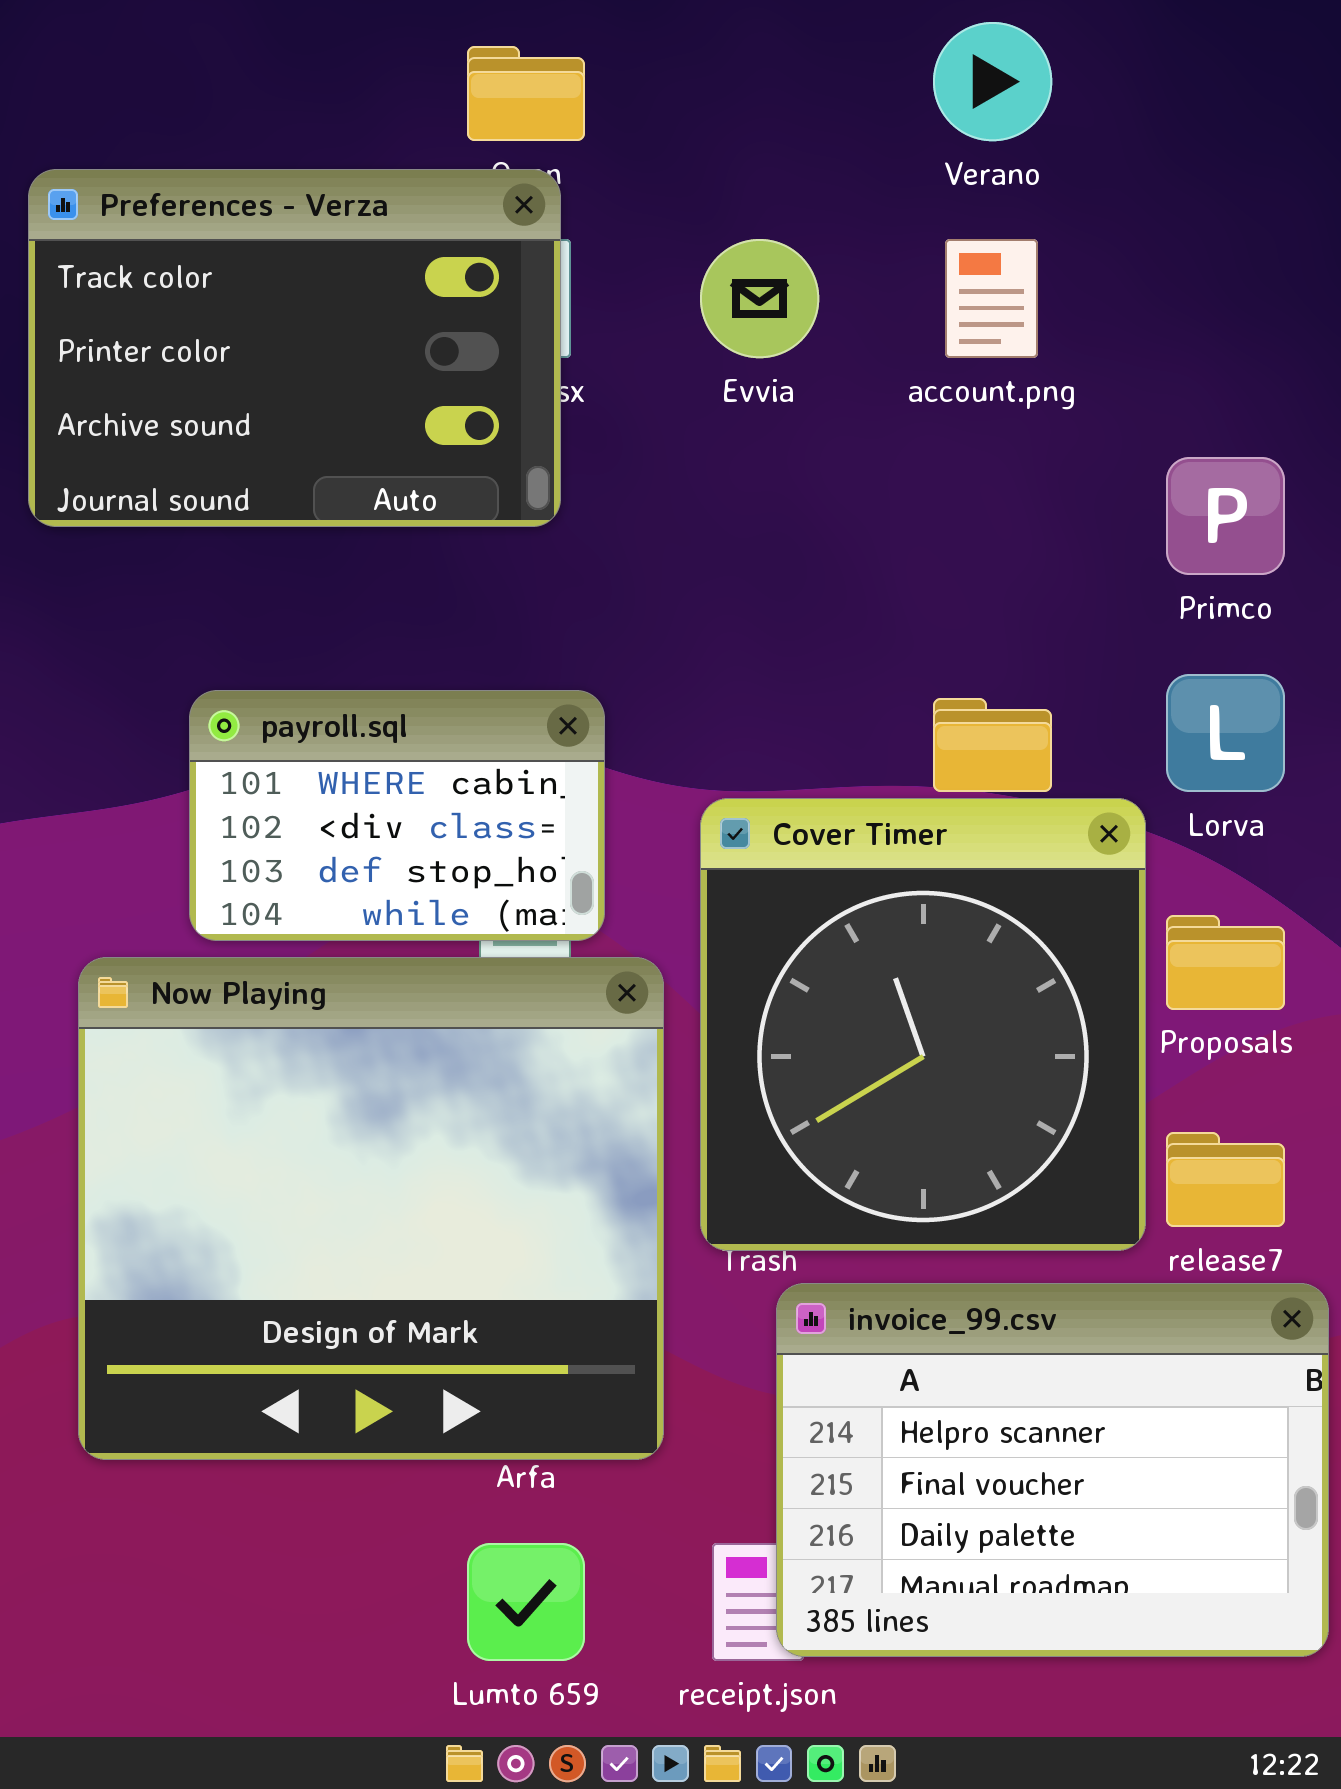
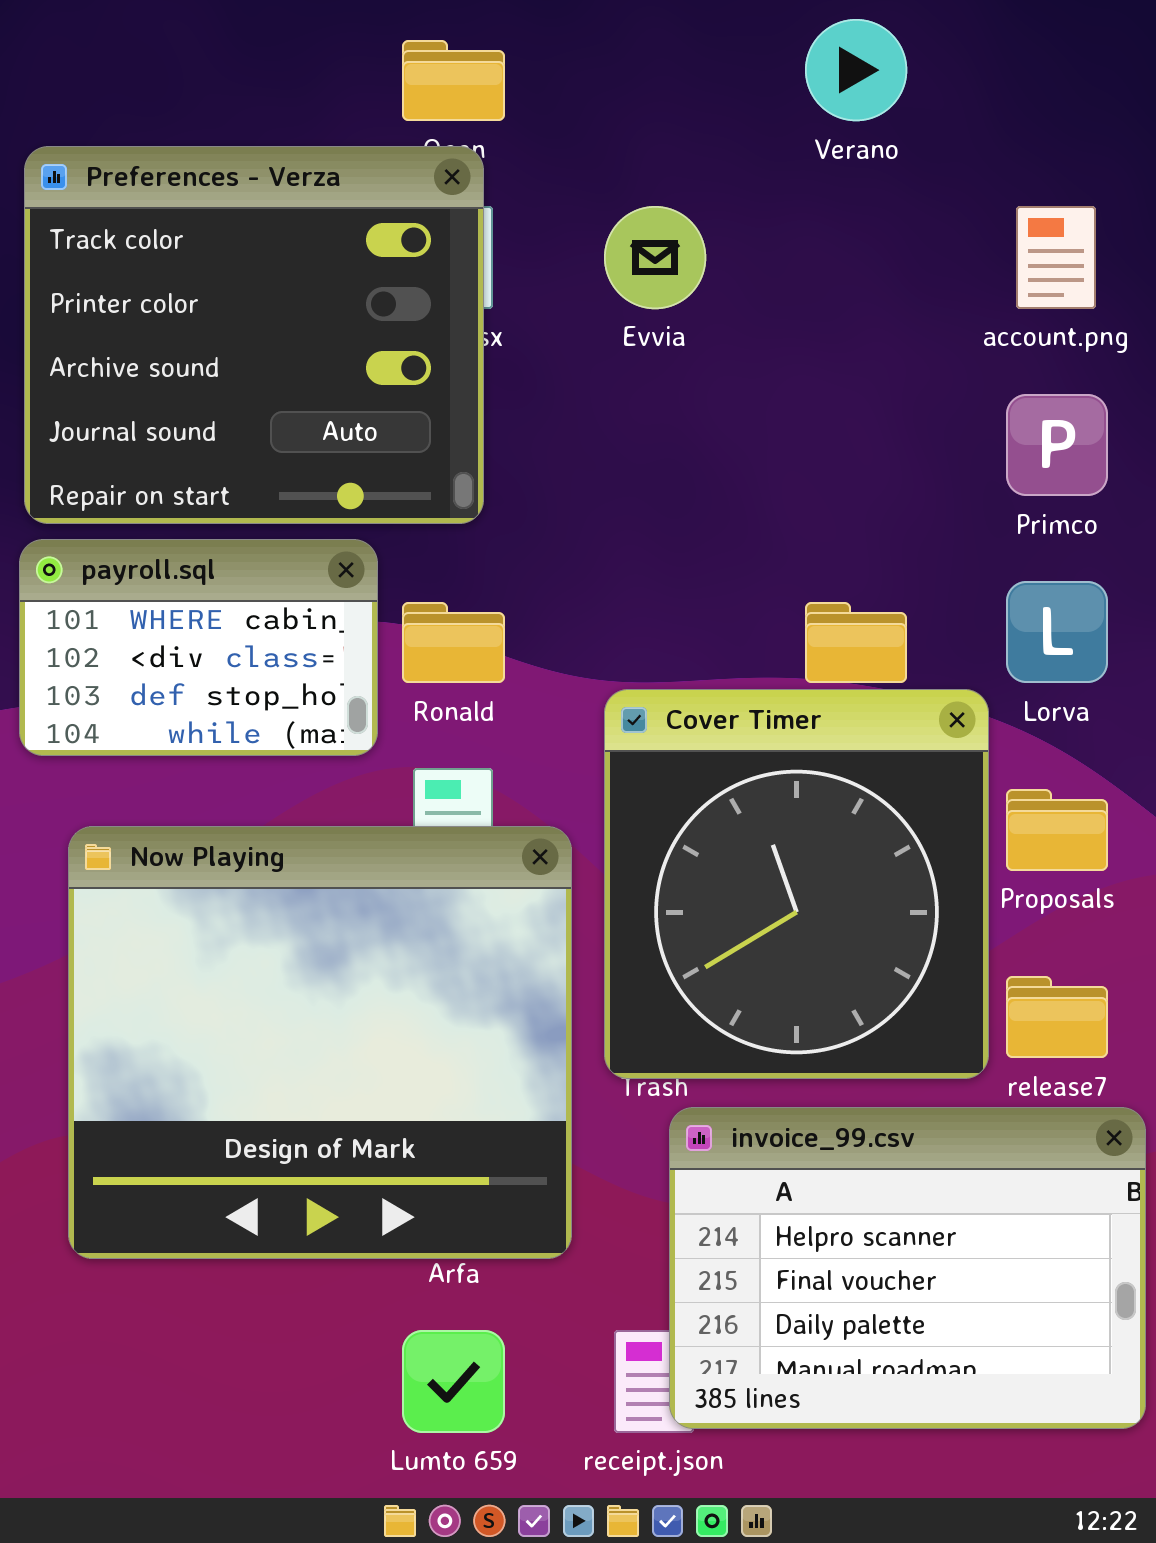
Preferences - Verza: [28,169,561,527] -> [24,146,484,524], resized
account.png: [945,239,1038,358] -> [1016,206,1096,309], moved
payroll.sql: [189,690,605,941] -> [19,539,378,756], moved

